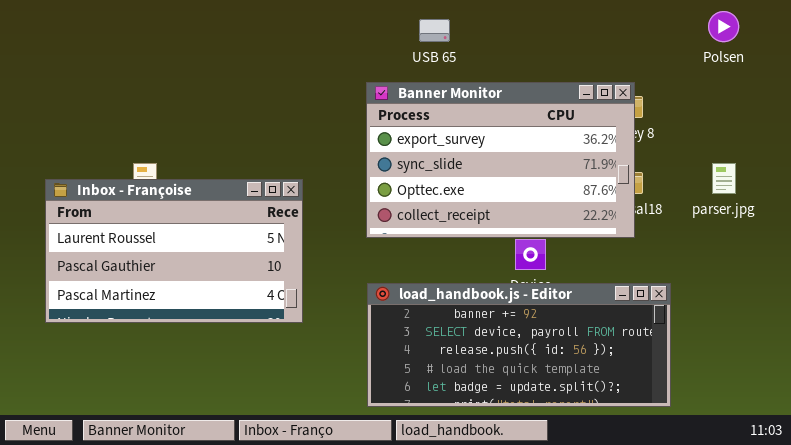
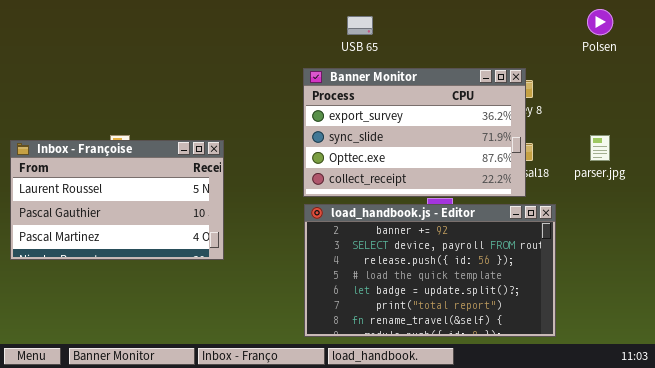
Inbox - Françoise: [45,179,303,323] -> [10,140,224,260], moved
load_handbook.js - Editor: [367,283,671,407] -> [304,204,556,337], resized

